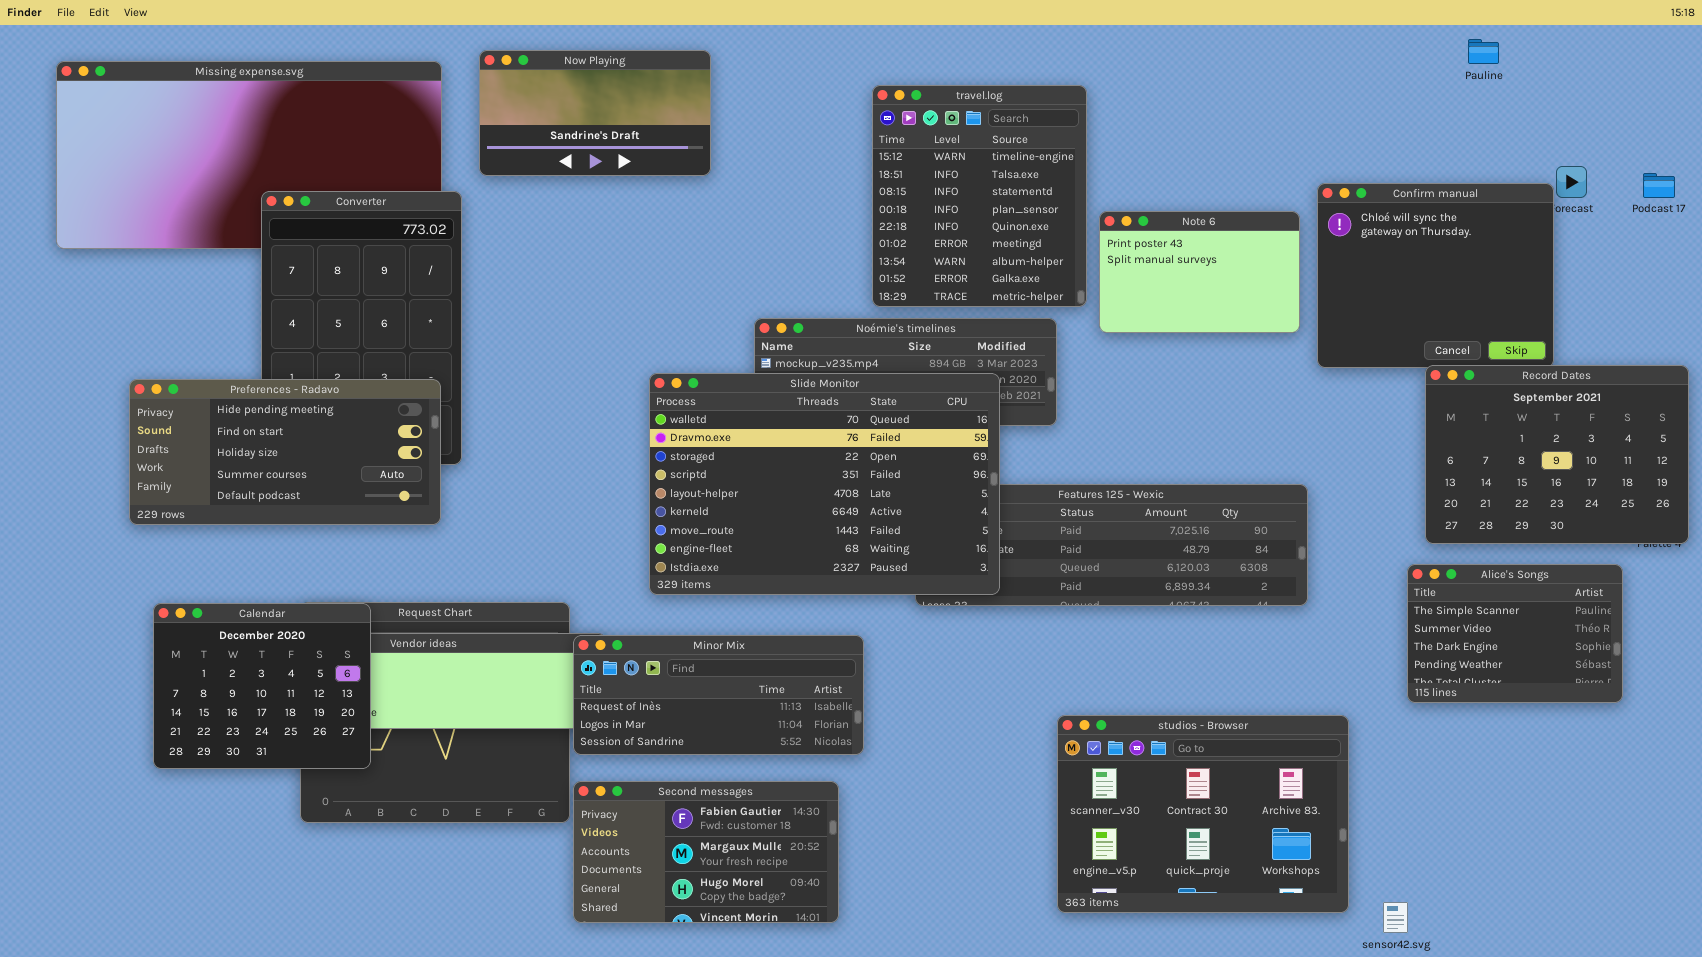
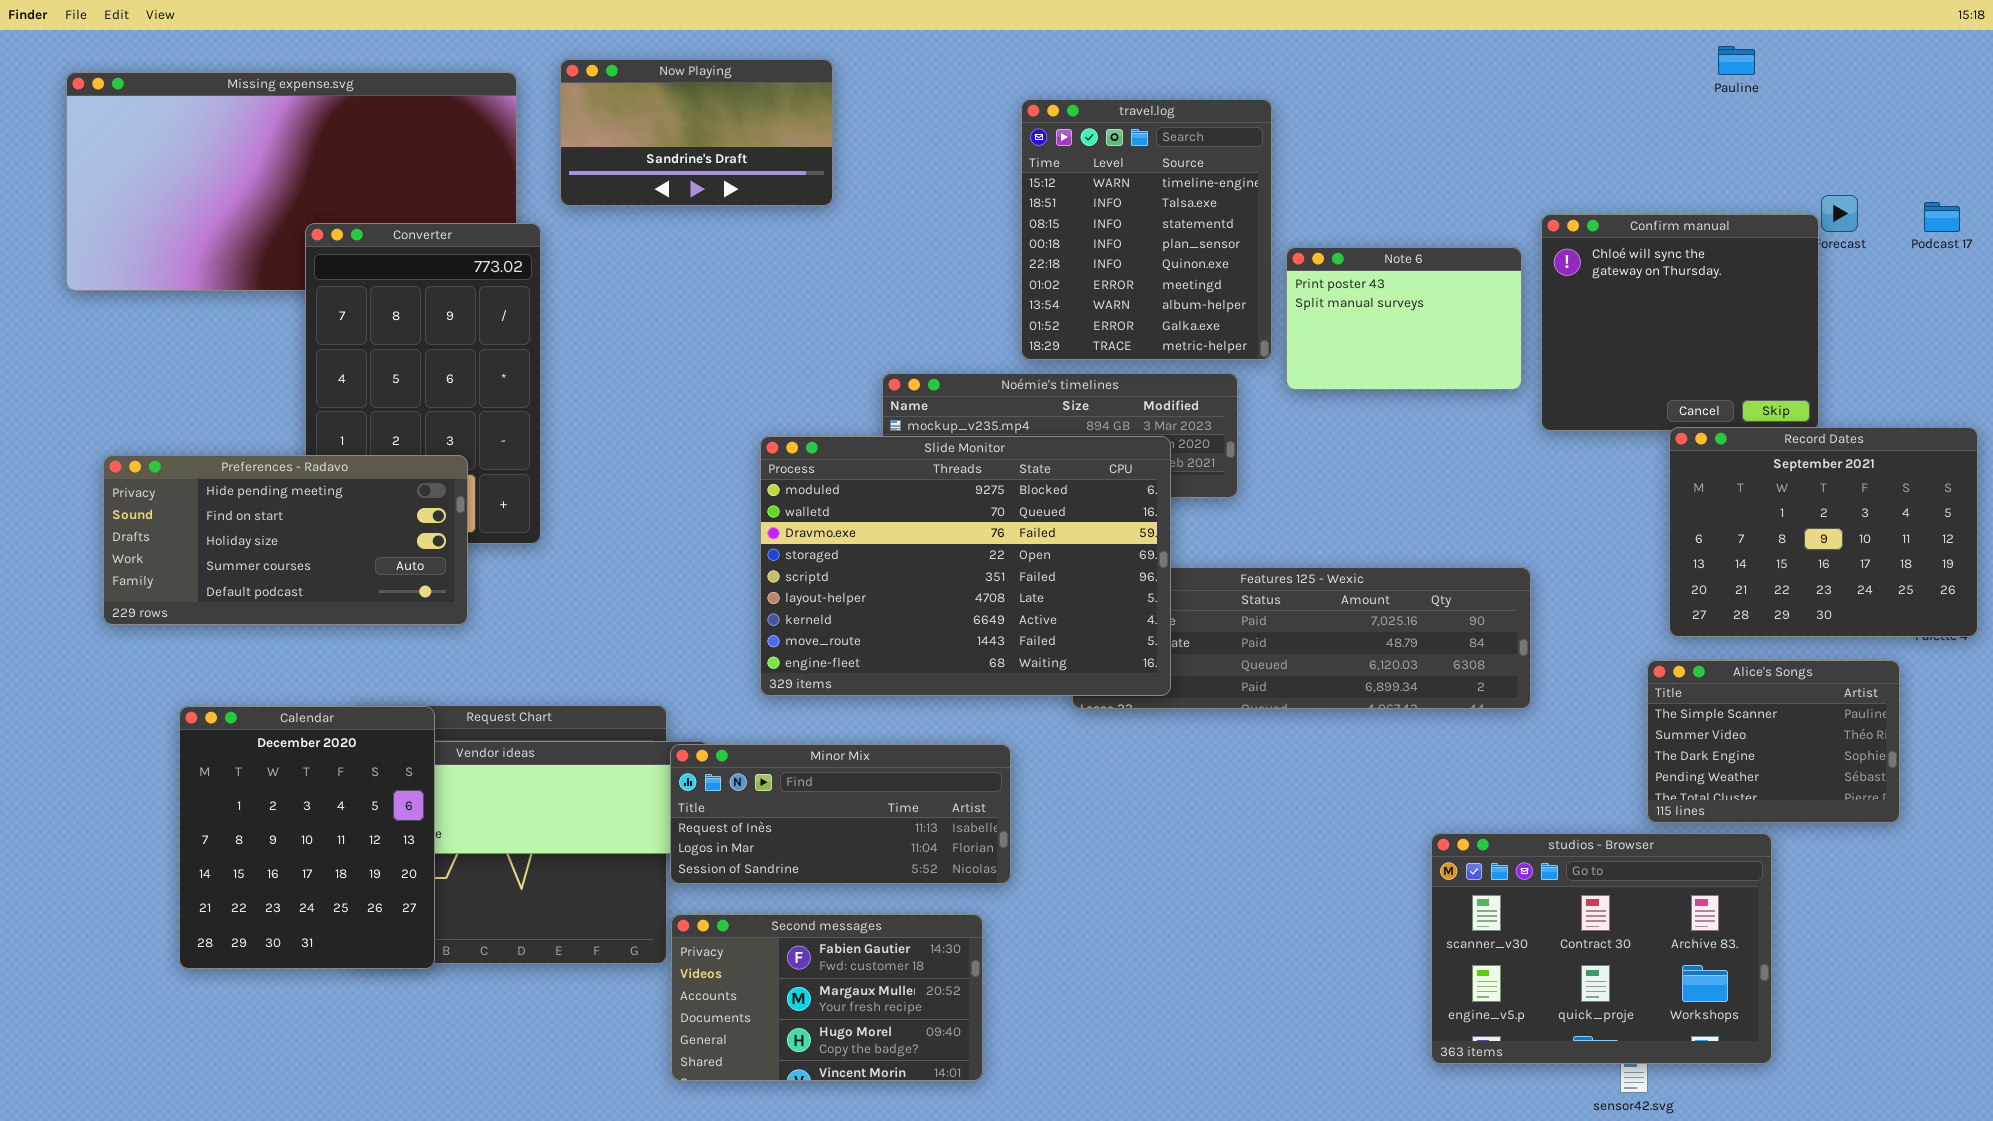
Slide Monitor: [649,373,1000,595] -> [760,436,1171,696], scrolled up 1 row
Preferences - Radavo: [129,379,441,525] -> [103,455,468,625], moved
Calendar: [153,603,371,769] -> [179,706,435,969], resized
studios - Browser: [1057,715,1349,913] -> [1431,833,1772,1064], moved

